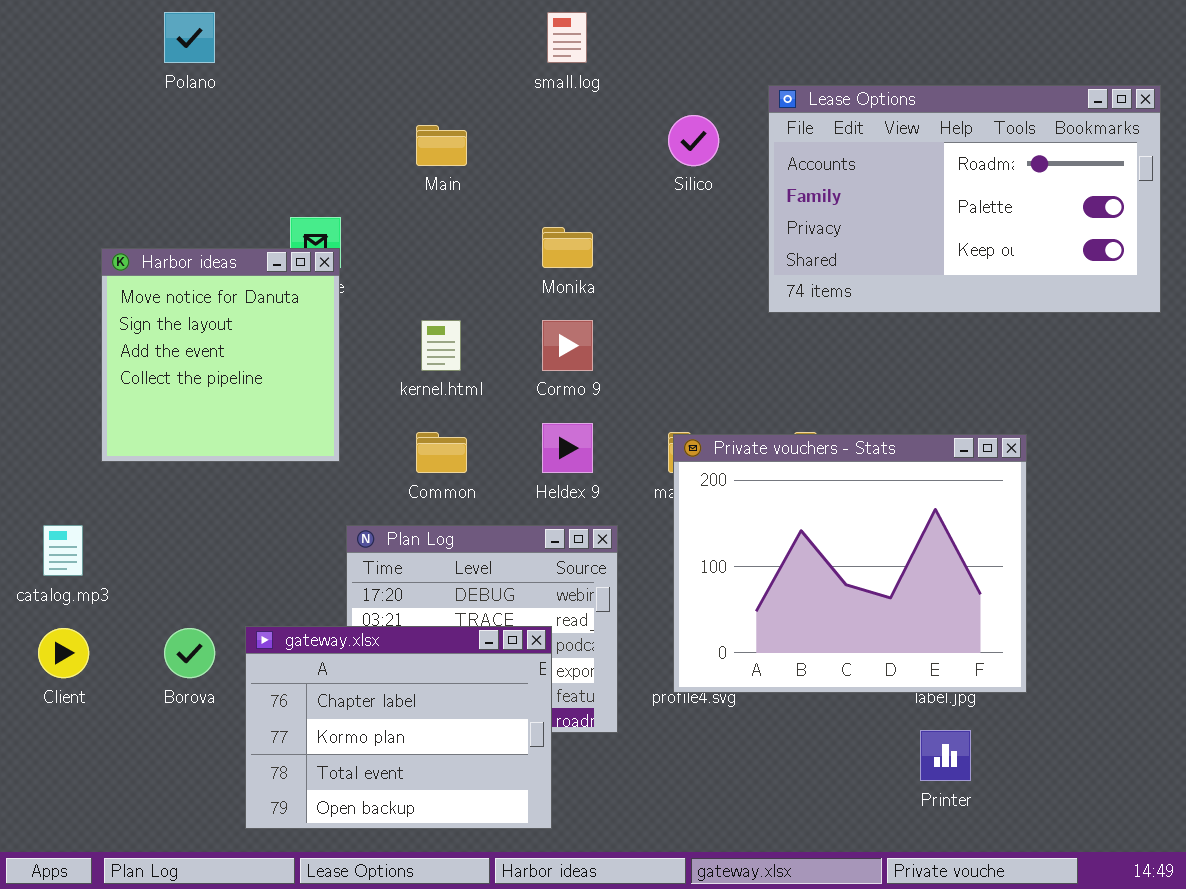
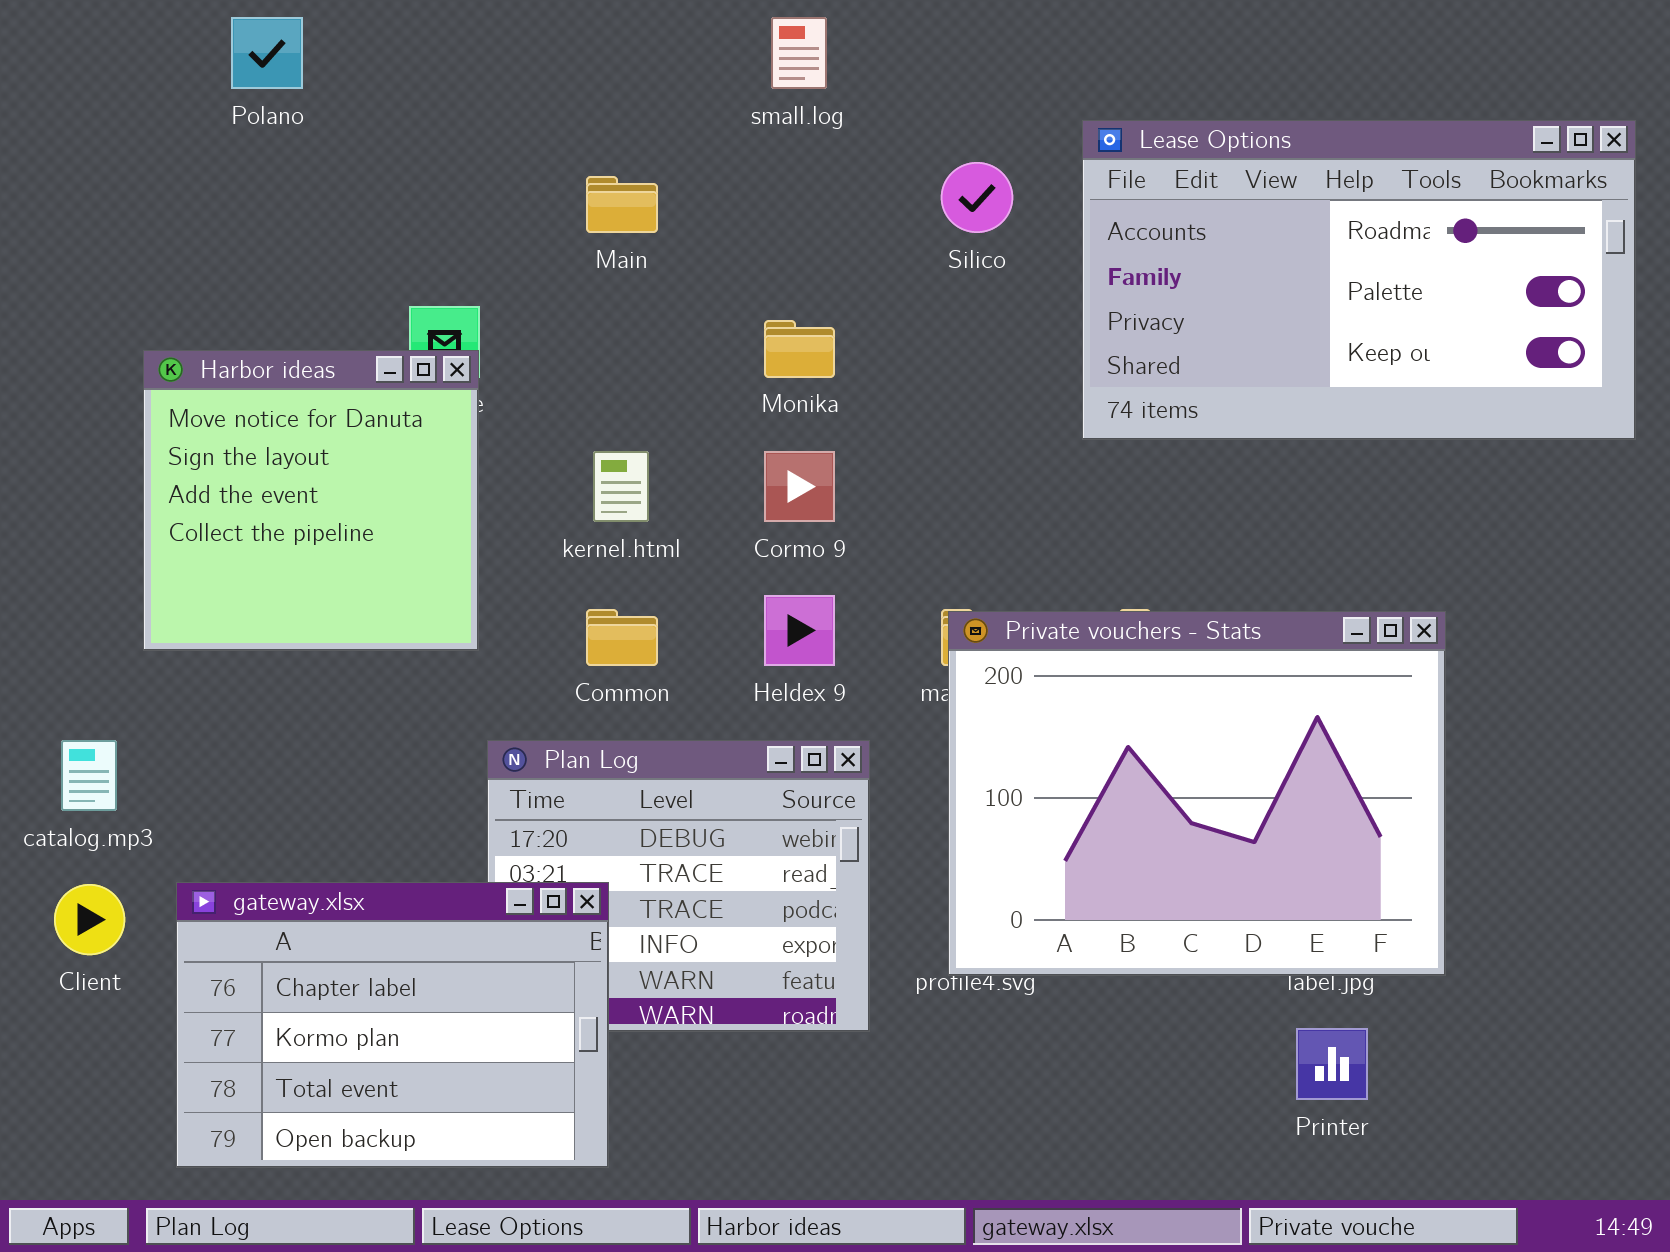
gateway.xlsx: [245,626,552,829] -> [176,882,609,1168], moved

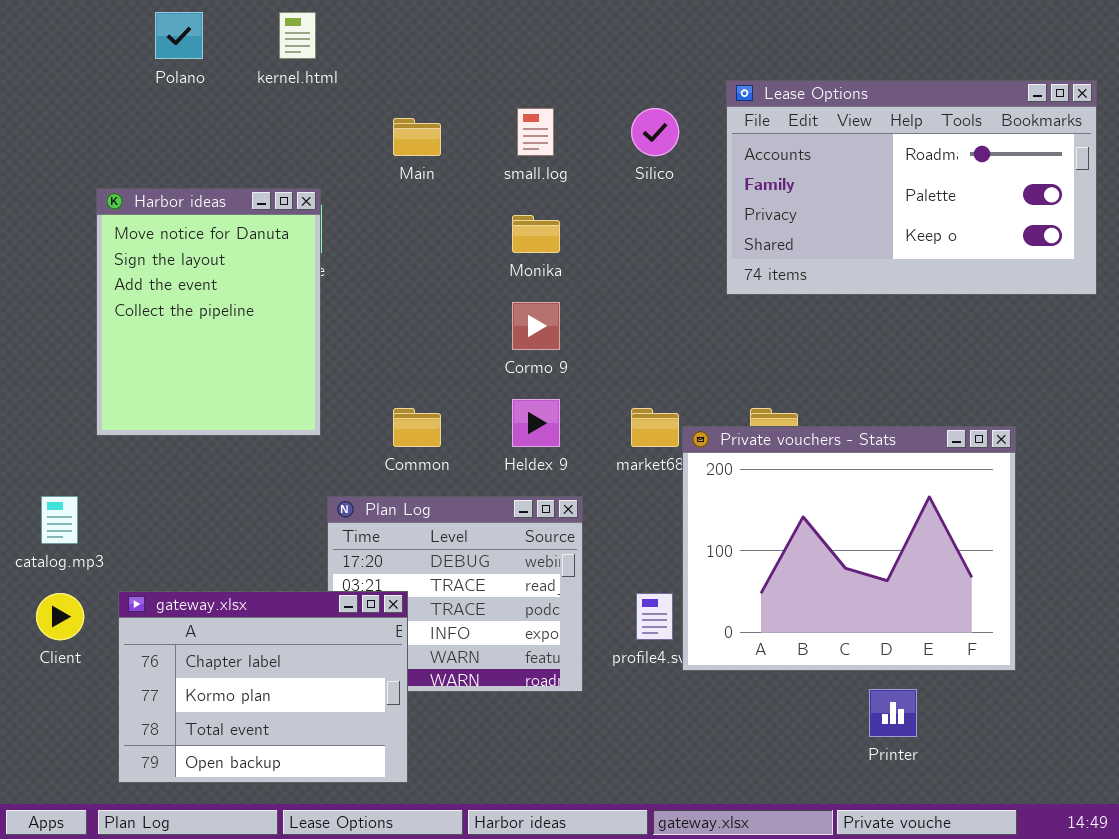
small.log: [771,17,827,89] -> [517,108,554,156], moved
Harbor ideas: [143,350,479,651] -> [96,188,321,436], resized
kernel.html: [593,451,649,522] -> [279,12,316,59], moved
Private vouchers - Stats: [948,611,1446,976] -> [682,426,1016,671], moved

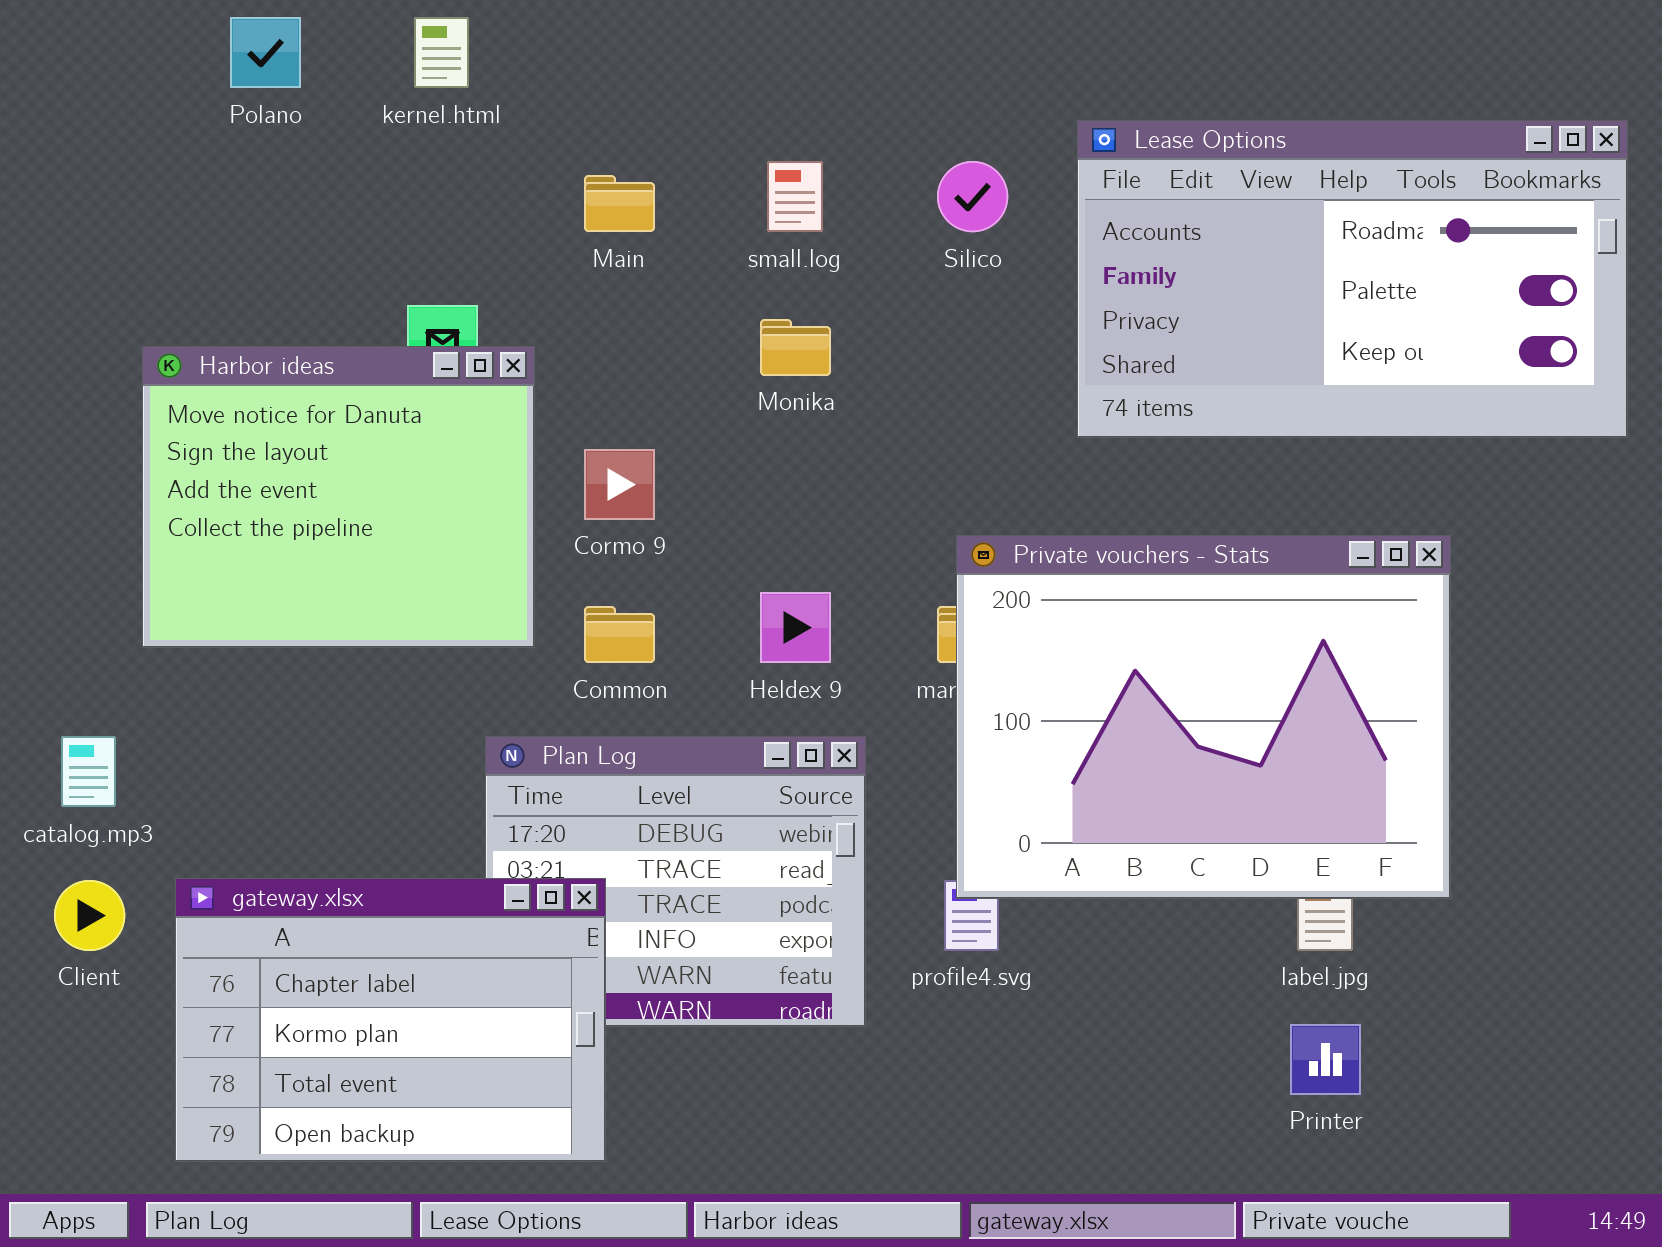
Harbor ideas: [96,188,321,436] -> [142,346,535,648], resized
Cormo 9: [512,302,560,350] -> [584,449,655,520], moved
Private vouchers - Stats: [682,426,1016,671] -> [956,535,1451,899], moved

